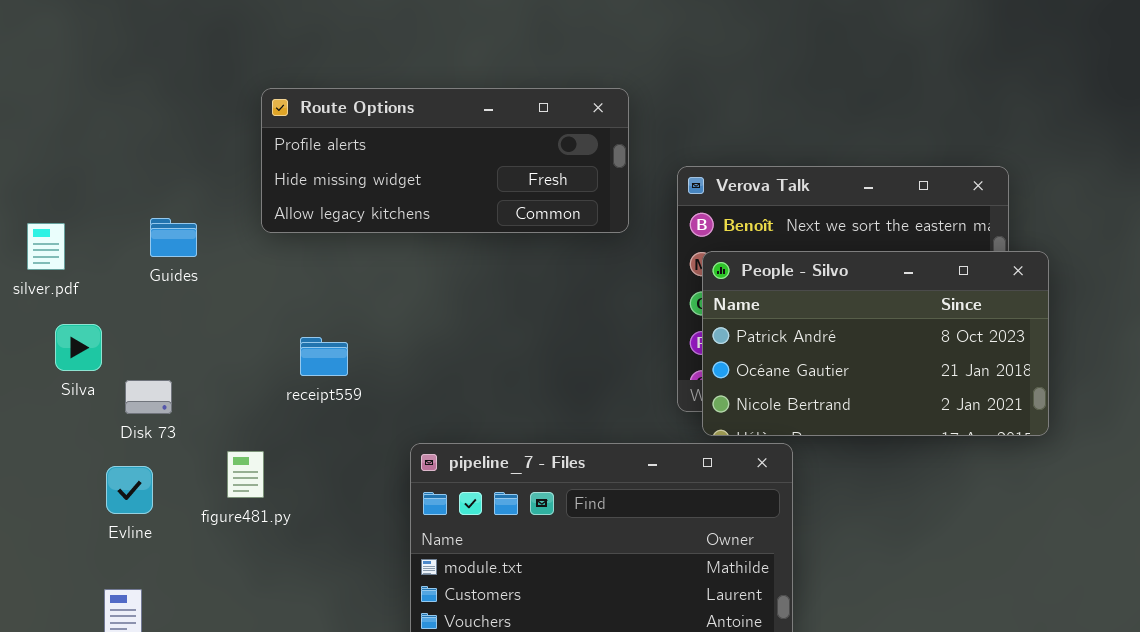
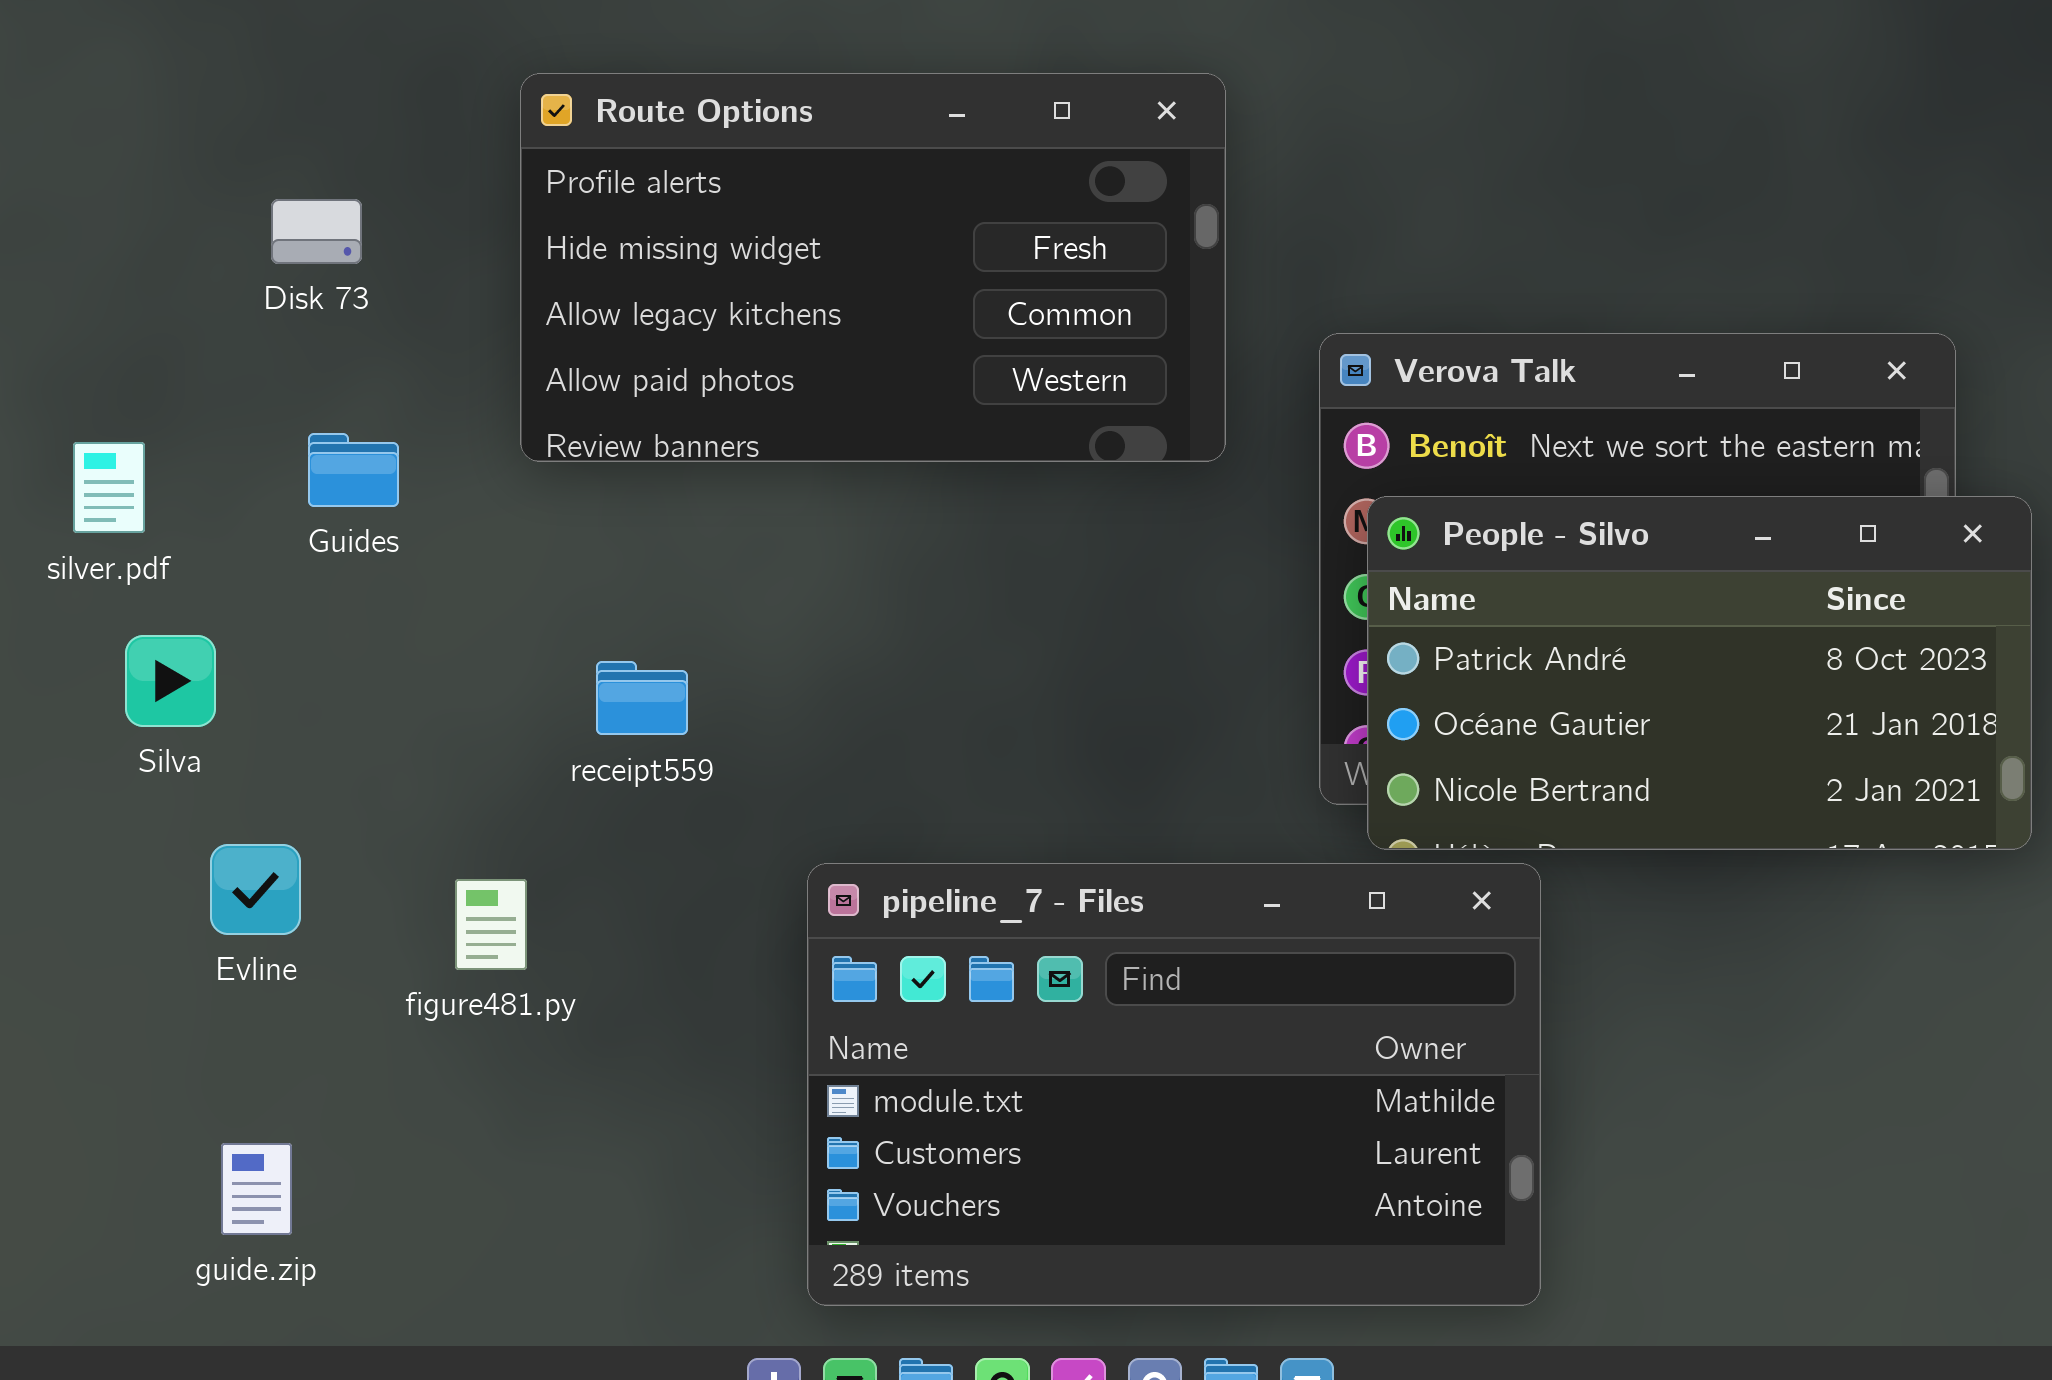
Route Options: [261,88,629,233] -> [520,73,1226,462], resized
Disk 73: [125,380,172,414] -> [271,199,362,264], moved
Evline: [106,466,153,514] -> [210,844,301,935], moved

